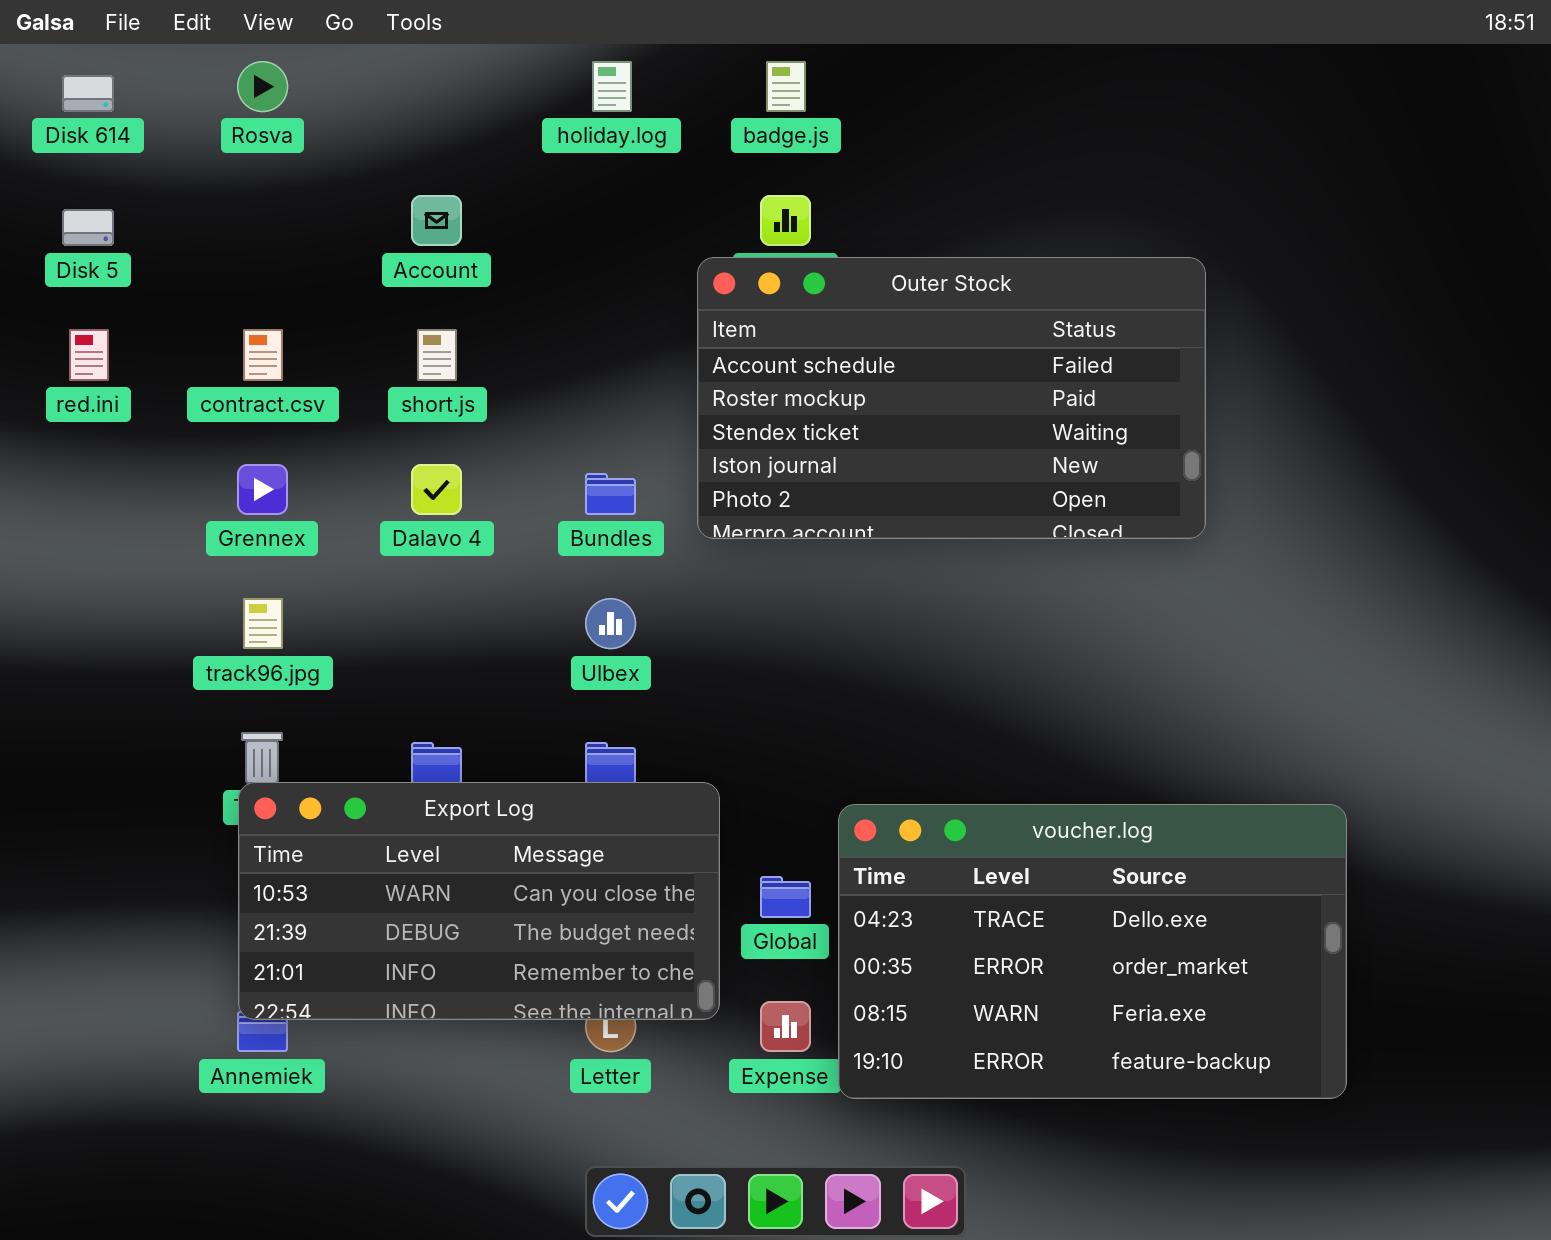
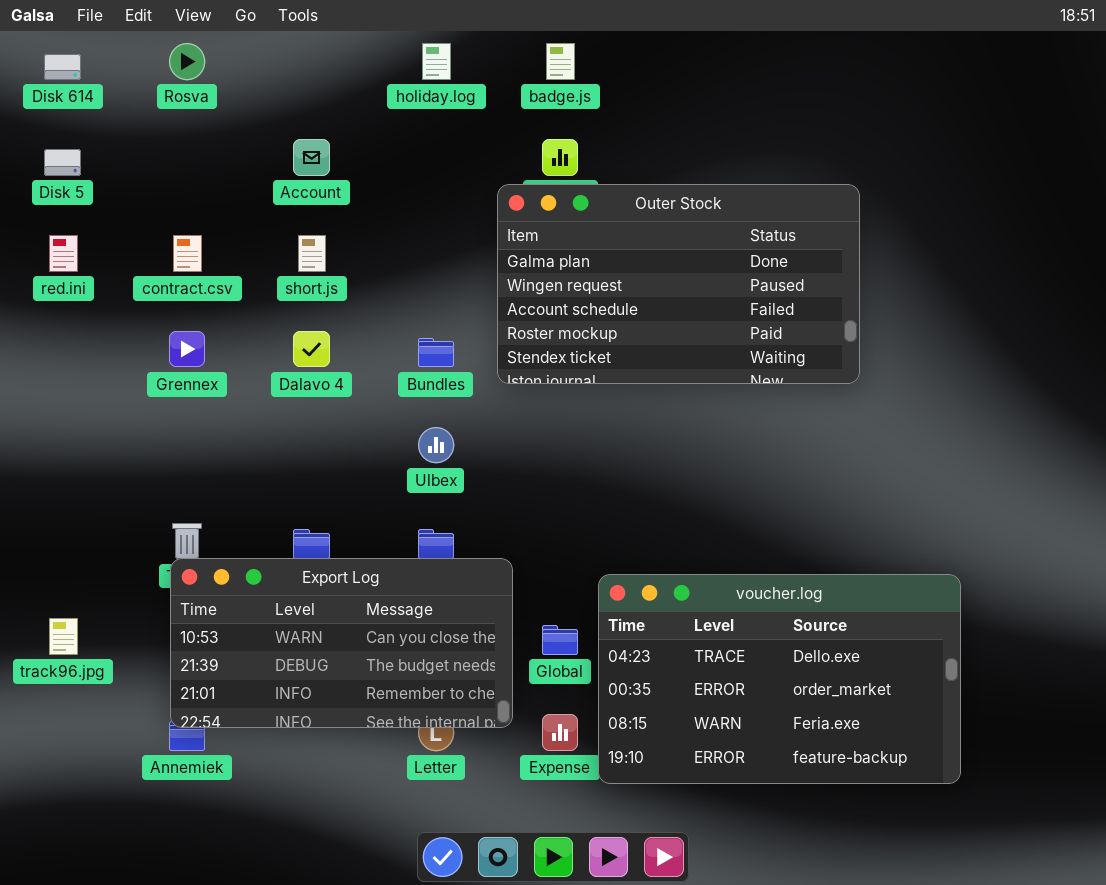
Outer Stock: [697,257,1206,539] -> [497,184,860,384], scrolled up 2 rows
track96.jpg: [243,598,283,649] -> [49,618,78,655], moved

